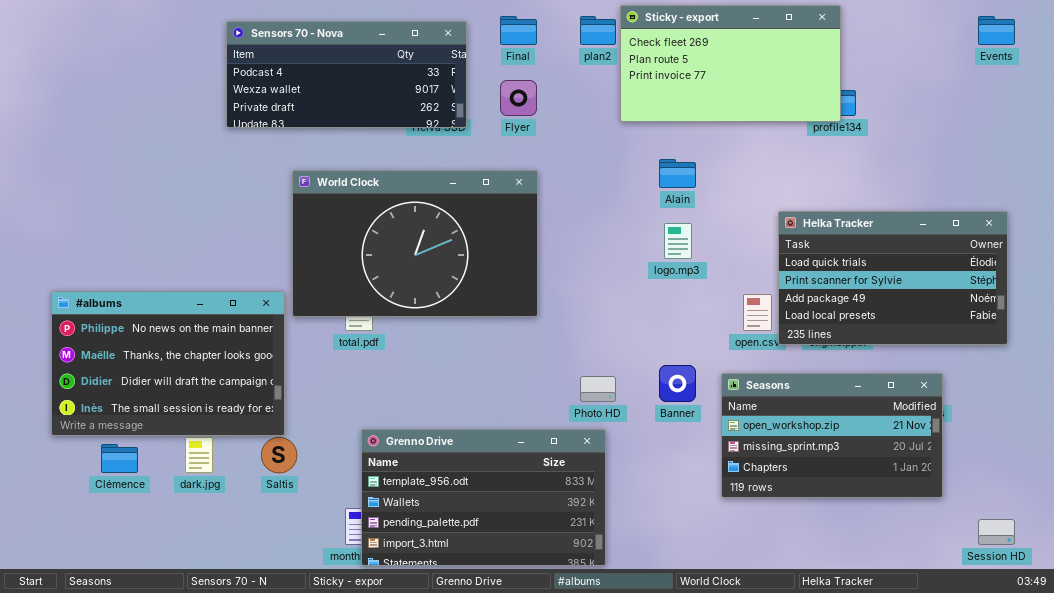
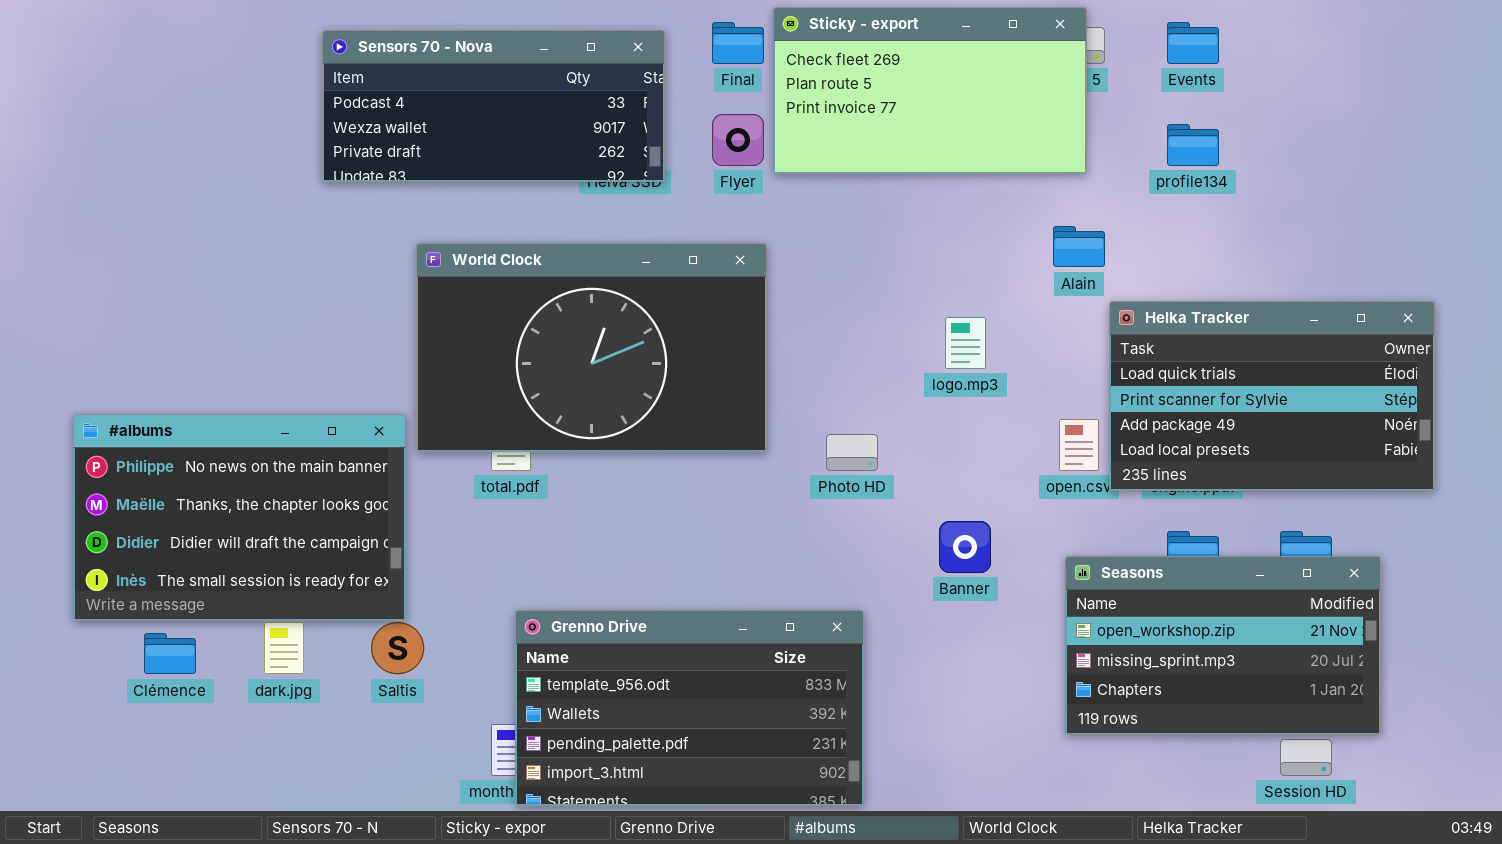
Sticky - export: [620,5,841,122] -> [773,7,1087,174], moved
Events: [978,16,1015,45] -> [1167,22,1219,64], moved
Alain: [659,159,696,188] -> [1053,226,1105,267], moved
Seasons: [721,373,943,498] -> [1065,556,1381,735], moved
Photo HD: [580,376,616,402] -> [826,434,878,471], moved
Session HD: [978,519,1015,545] -> [1280,739,1332,776], moved

